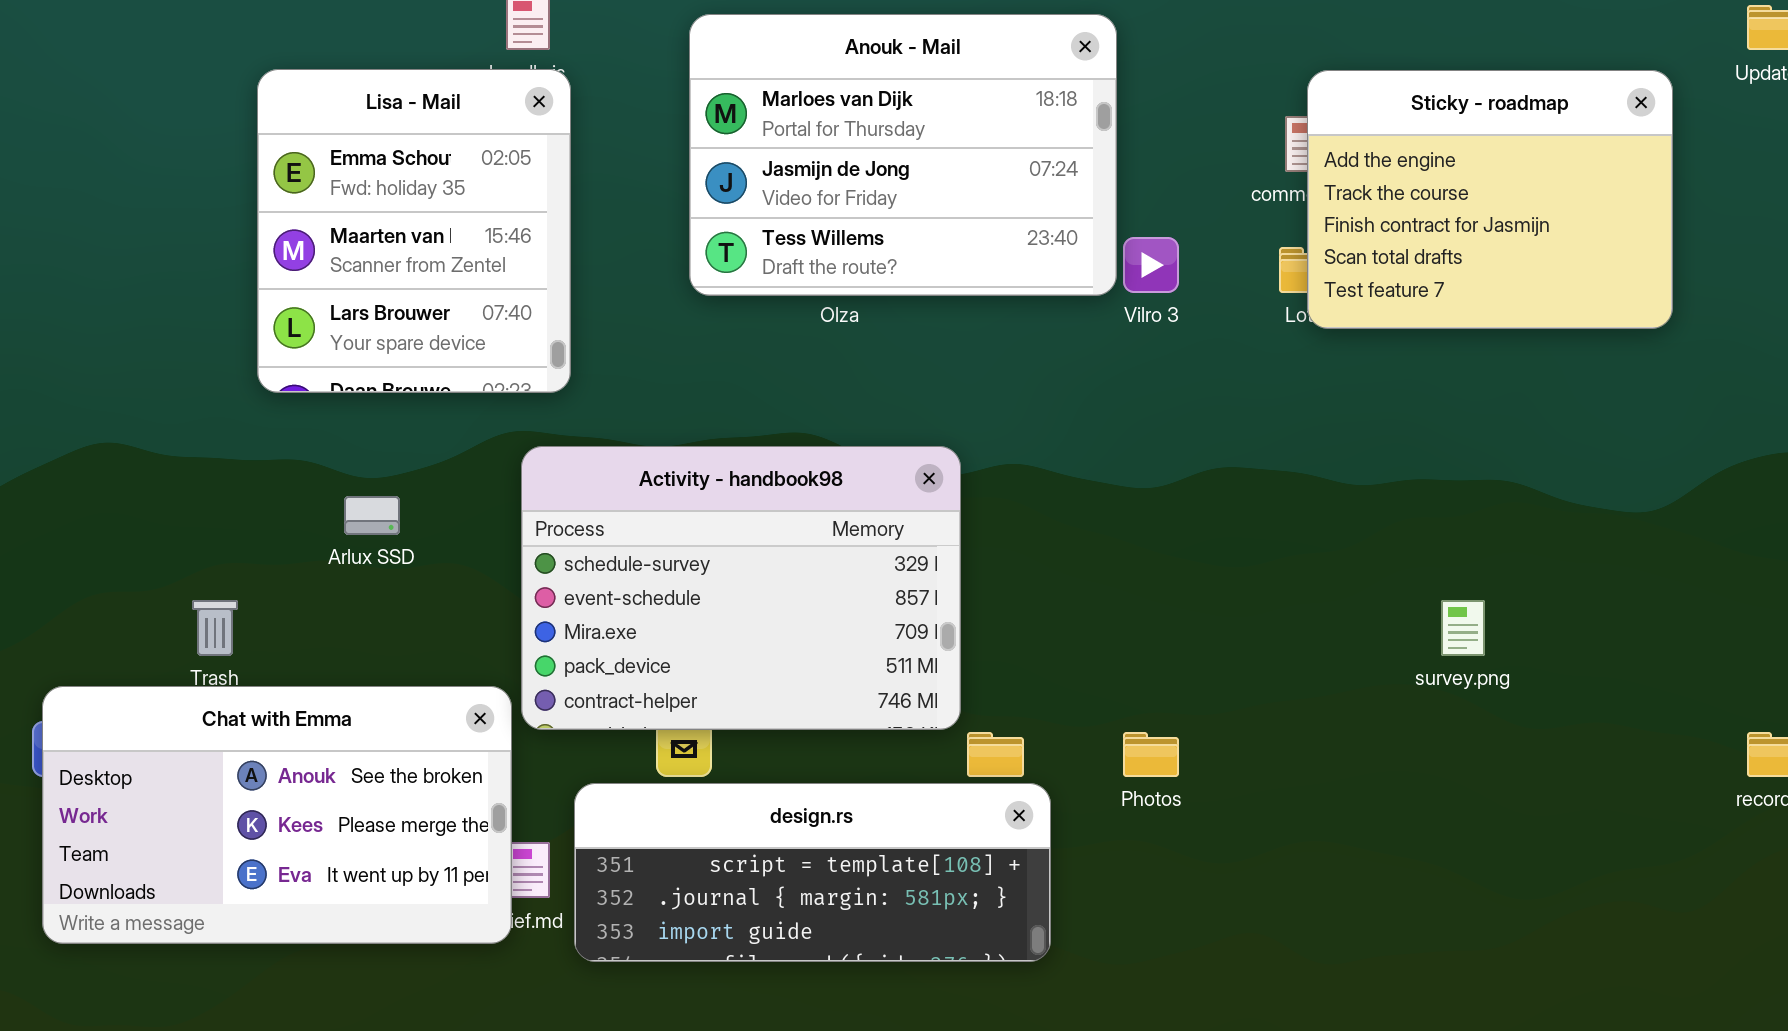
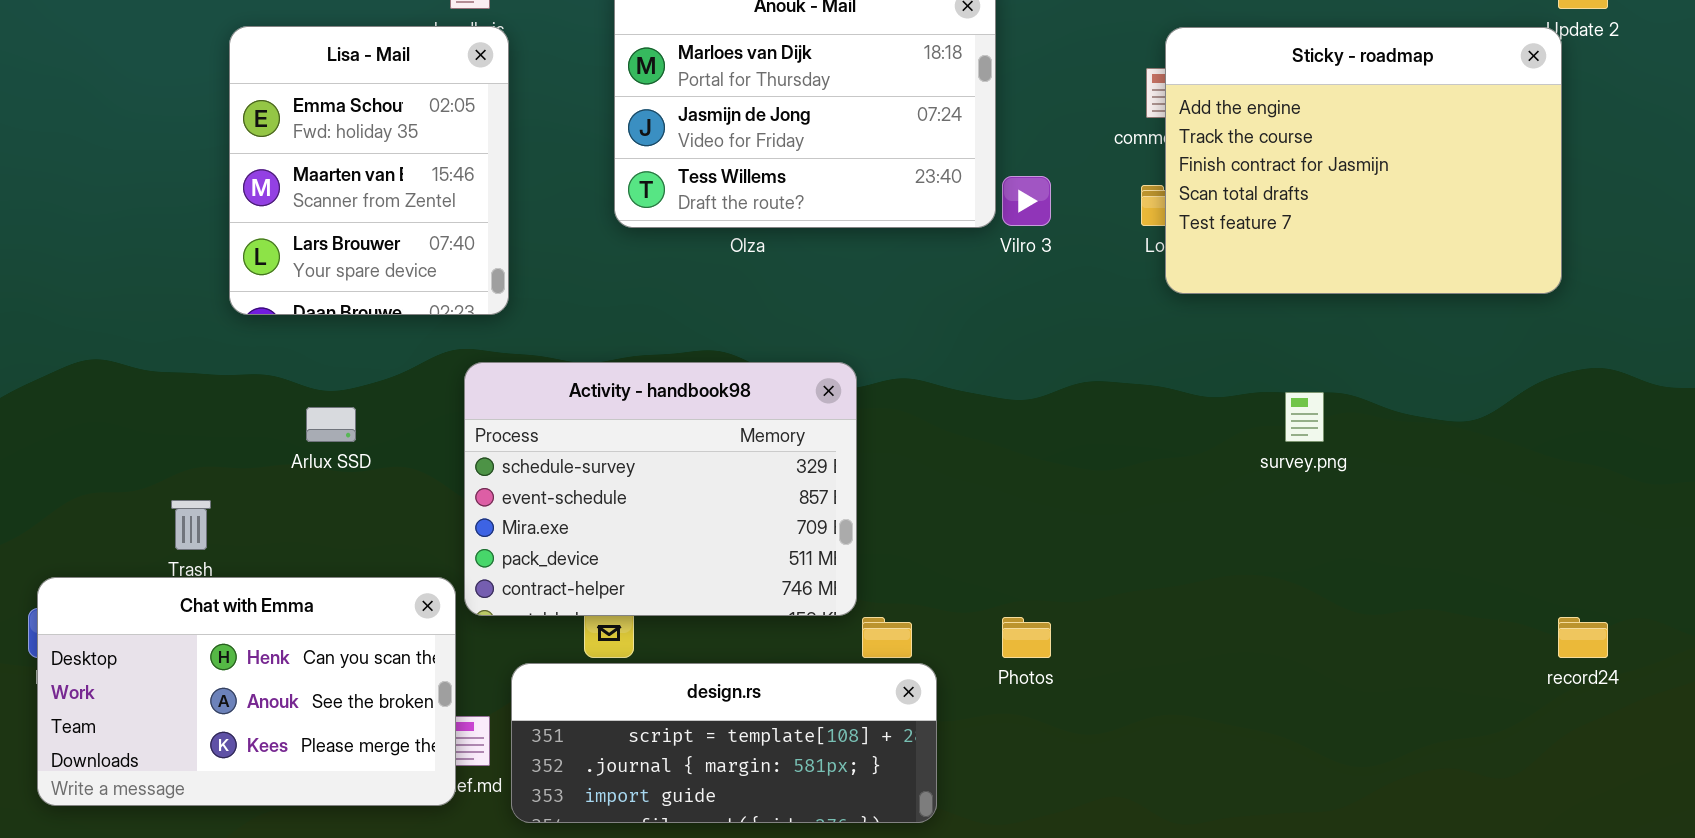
Sticky - roadmap: [1307,70,1673,329] -> [1165,27,1562,294], resized
survey.png: [1441,600,1485,656] -> [1285,392,1324,442], moved
Chat with Emma: [42,686,512,944] -> [37,577,456,806], scrolled up 1 row

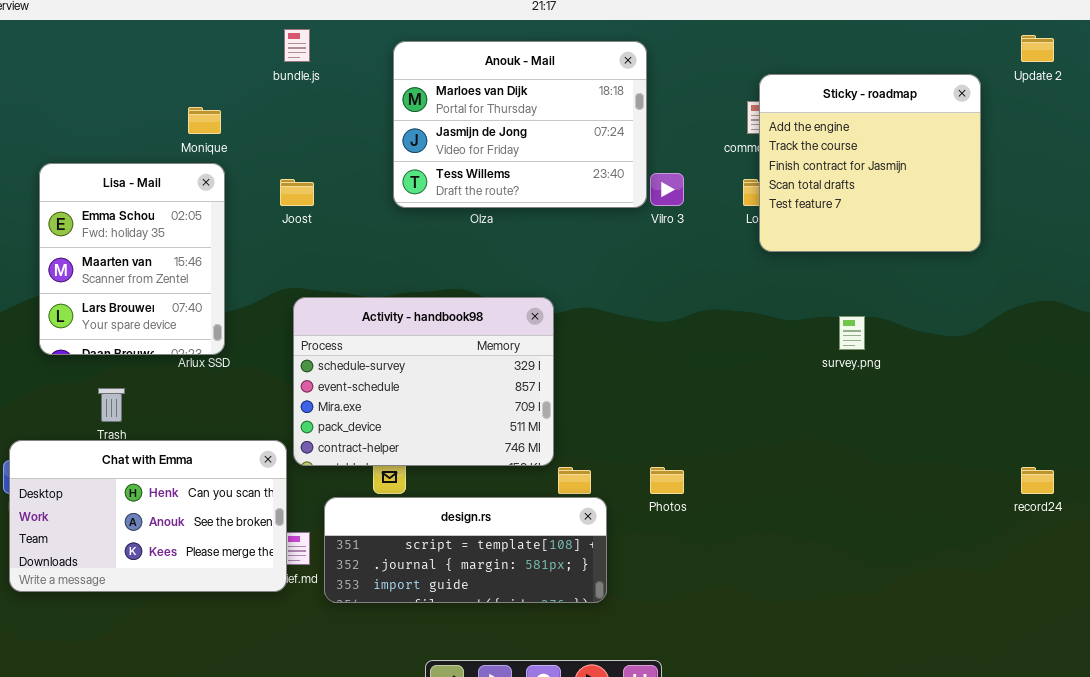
Lisa - Mail: [229,26,509,315] -> [39,163,225,355], moved
Sticky - roadmap: [1165,27,1562,294] -> [759,74,981,252], resized

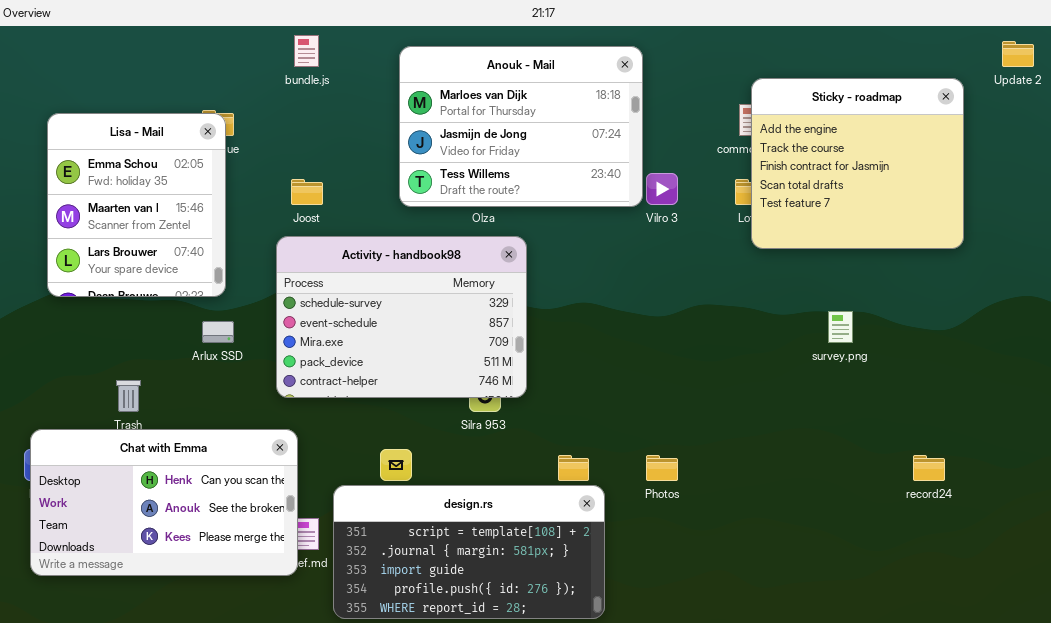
Lisa - Mail: [39,163,225,355] -> [47,113,226,297], moved
Activity - handbook98: [293,297,554,466] -> [276,236,527,398], moved
record24: [1021,467,1054,494] -> [913,455,945,481], moved
design.rs: [324,497,607,603] -> [333,485,605,619], resized

